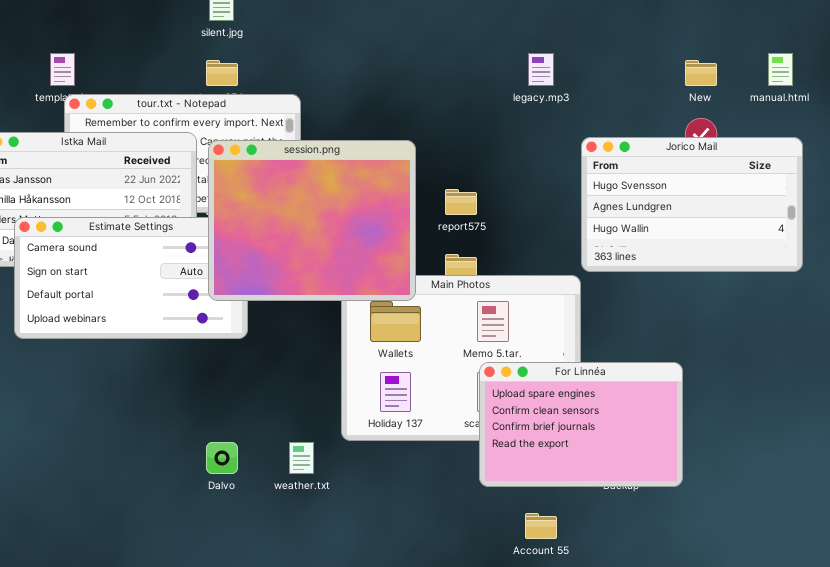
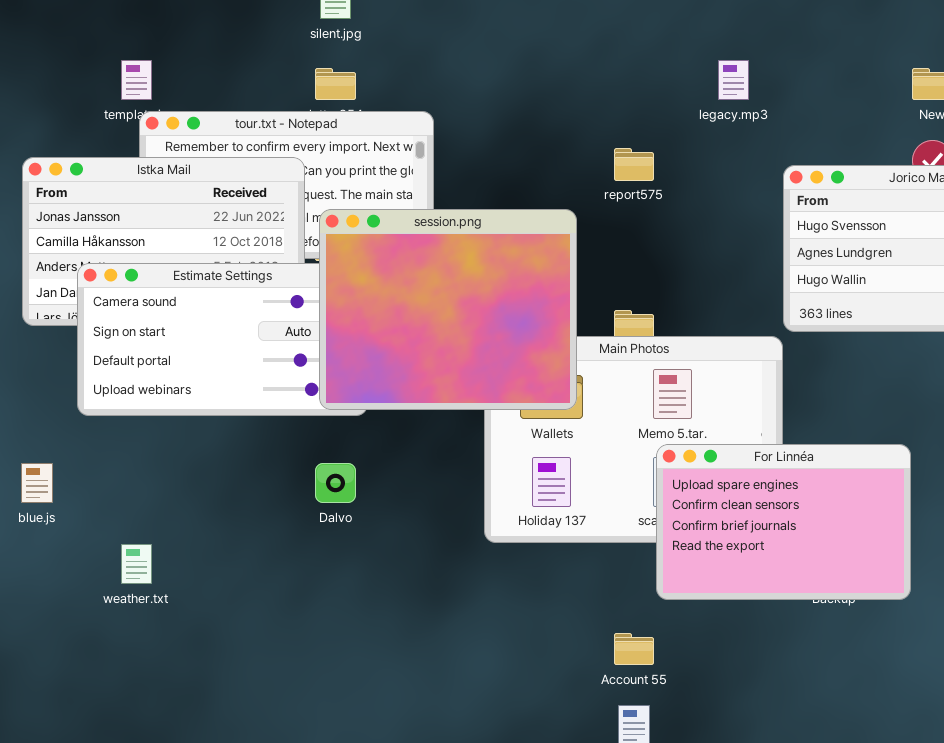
session.png: [208,140,416,301] -> [319,209,577,410], moved
report575: [445,189,477,215] -> [614,148,654,181], moved
Dalvo: [206,442,238,474] -> [315,463,356,503], moved
weather.txt: [289,442,314,474] -> [121,544,152,584], moved
Account 55: [525,513,557,539] -> [614,633,654,665], moved

